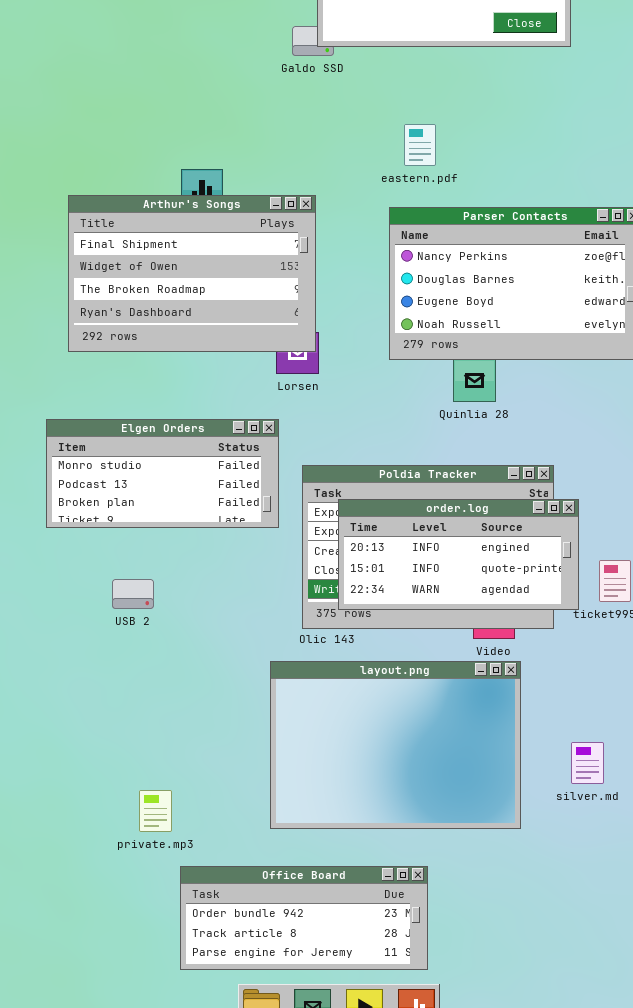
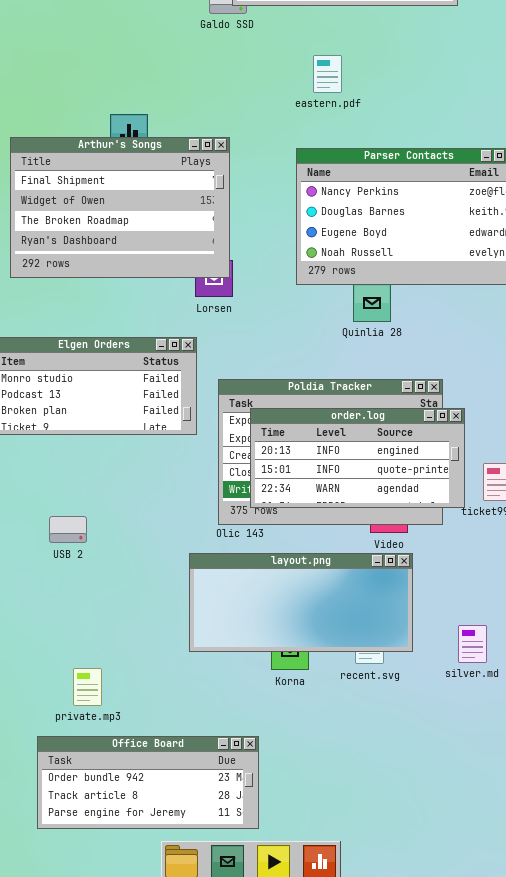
eastern.pdf: [404,124,436,166] -> [313,55,342,93], moved
USB 2: [112,579,154,609] -> [49,516,87,543], moved
layout.png: [270,661,521,829] -> [189,553,413,652], resized
Office Board: [180,866,428,970] -> [37,736,259,829], moved

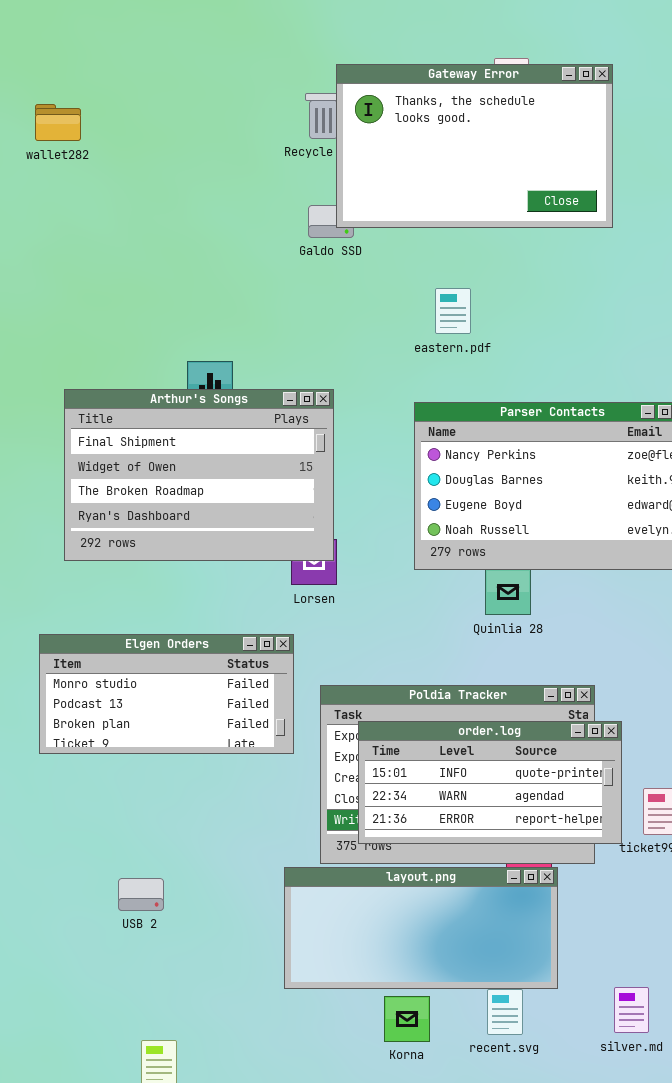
order.log: [250,408,465,508] -> [358,721,622,844], scrolled down 1 row
USB 2: [49,516,87,543] -> [118,878,164,911], moved
layout.png: [189,553,413,652] -> [284,867,558,989], moved

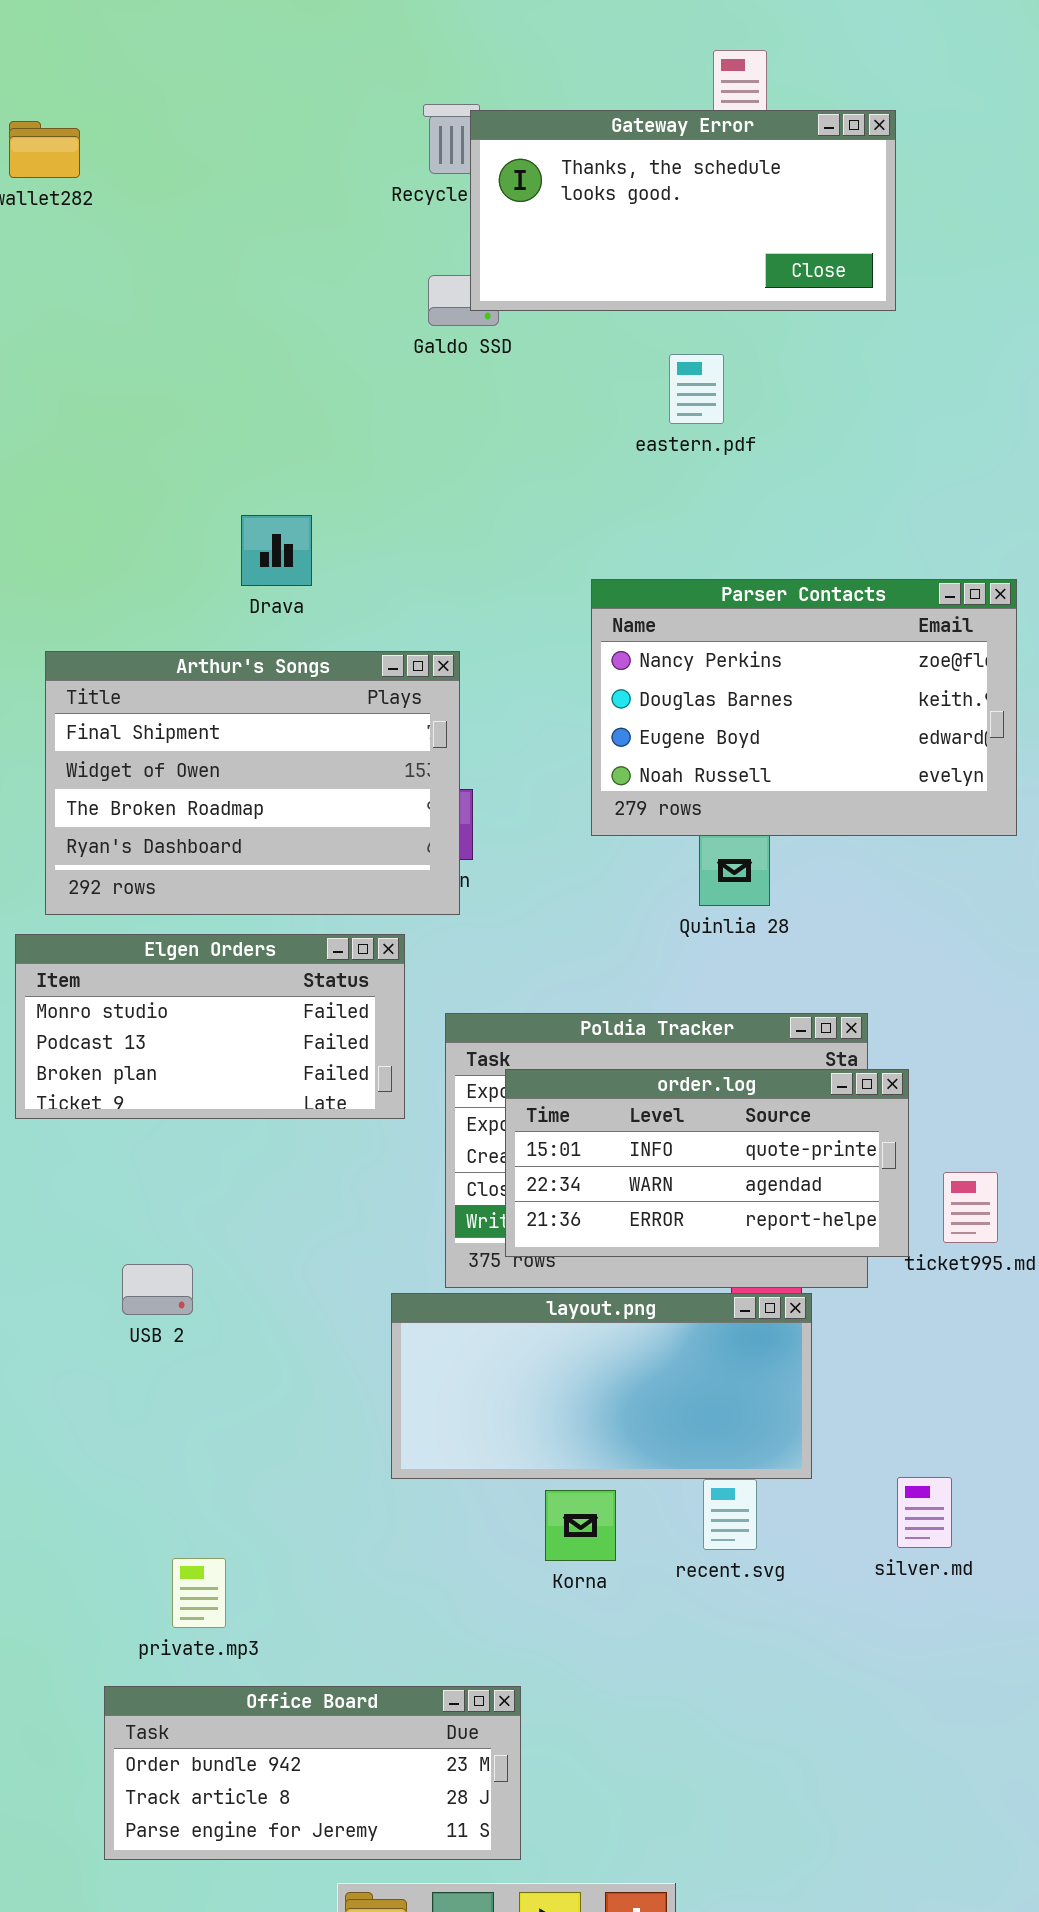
Gateway Error: [336,64,613,228] -> [470,110,896,311], resized
eastern.pdf: [435,288,471,334] -> [669,354,724,424], moved
Arthur's Songs: [64,389,334,561] -> [45,651,460,915], moved
USB 2: [118,878,164,911] -> [122,1264,193,1315], moved

